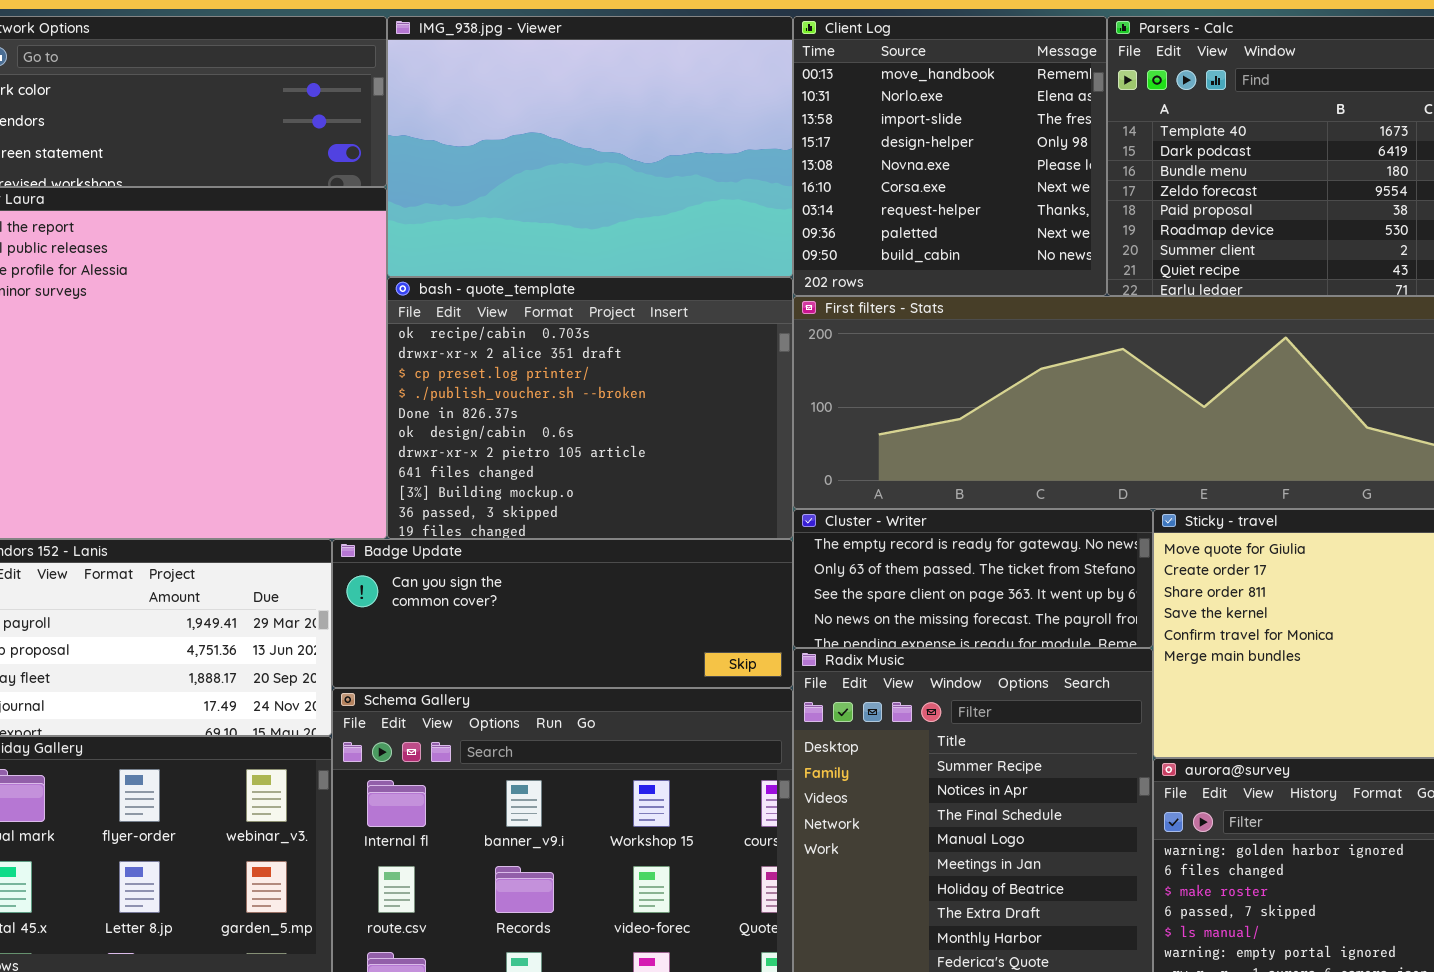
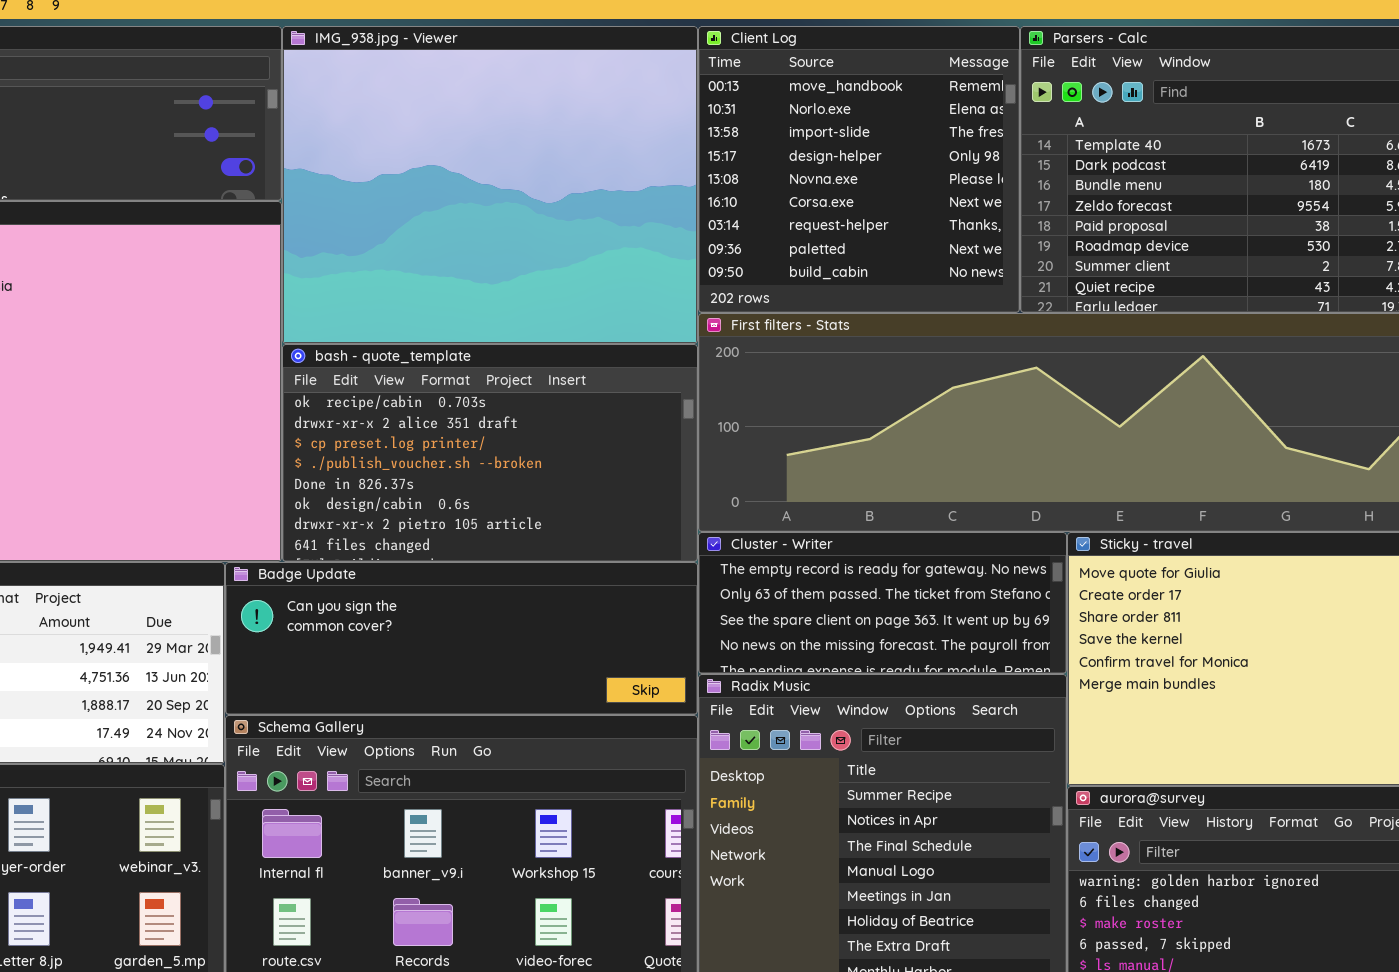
IMG_938.jpg - Viewer: [387,16,793,277] -> [282,26,698,344], resized
bash - quote_template: [387,277,793,539] -> [282,344,698,562], resized

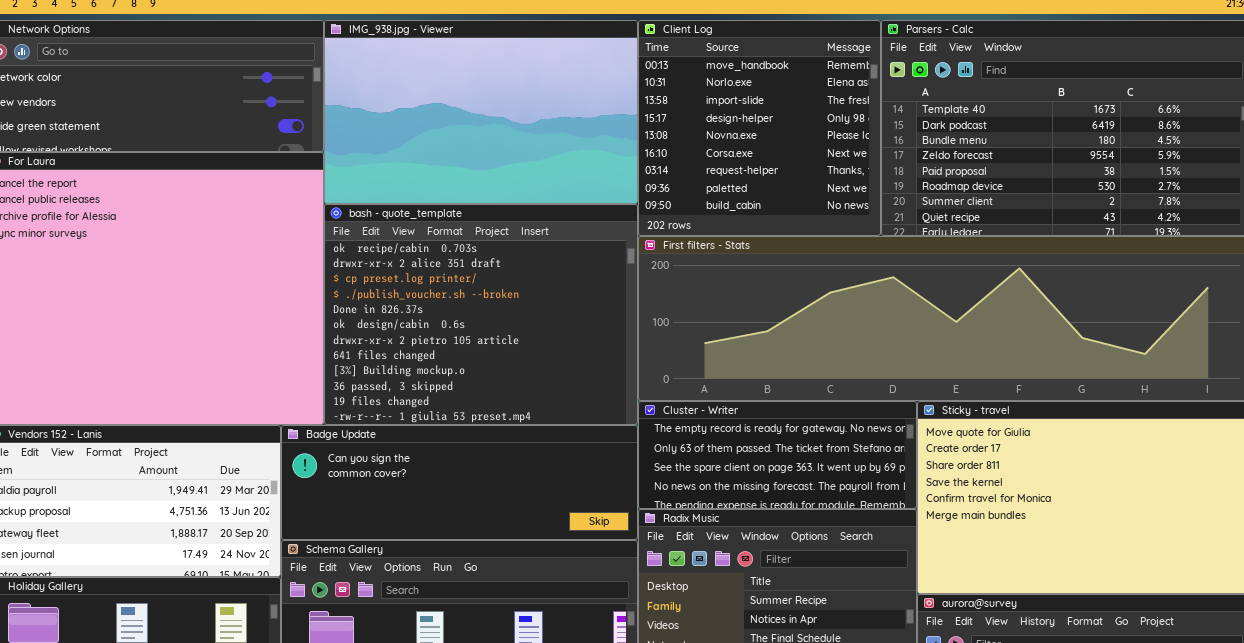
IMG_938.jpg - Viewer: [282,26,698,344] -> [324,20,638,204], resized
bash - quote_template: [282,344,698,562] -> [324,204,638,425], resized

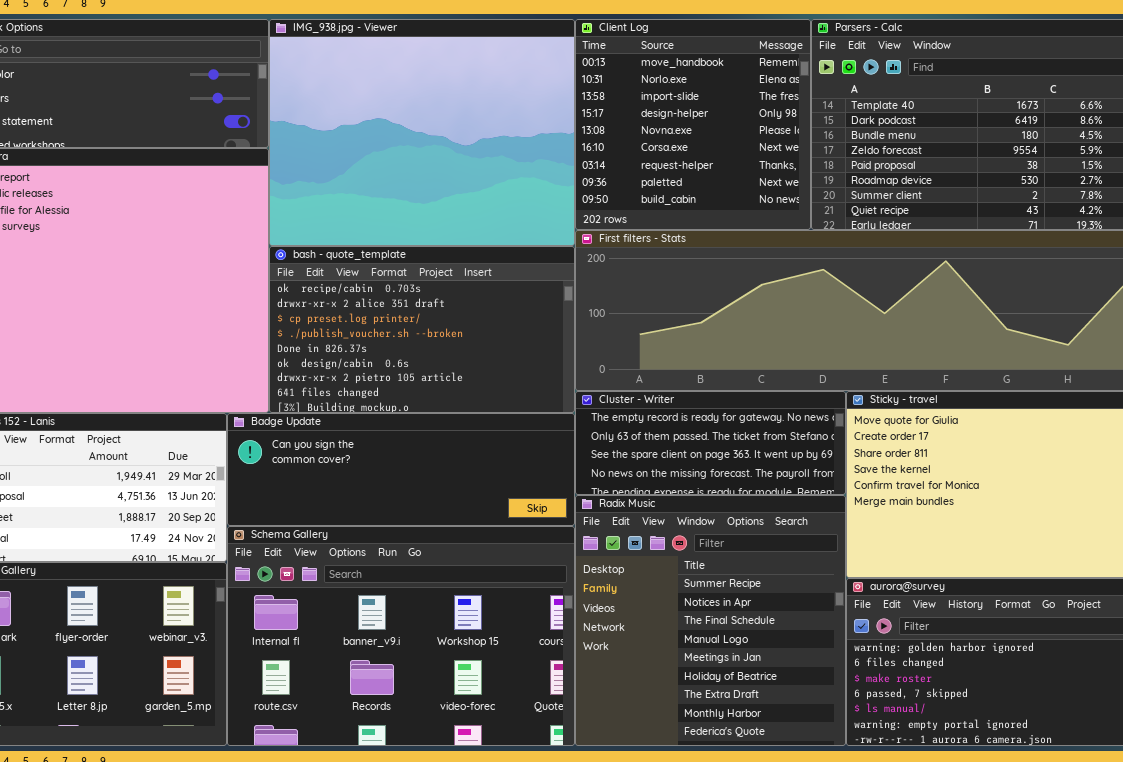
IMG_938.jpg - Viewer: [324,20,638,204] -> [269,19,575,246], resized
bash - quote_template: [324,204,638,425] -> [269,246,575,413], resized

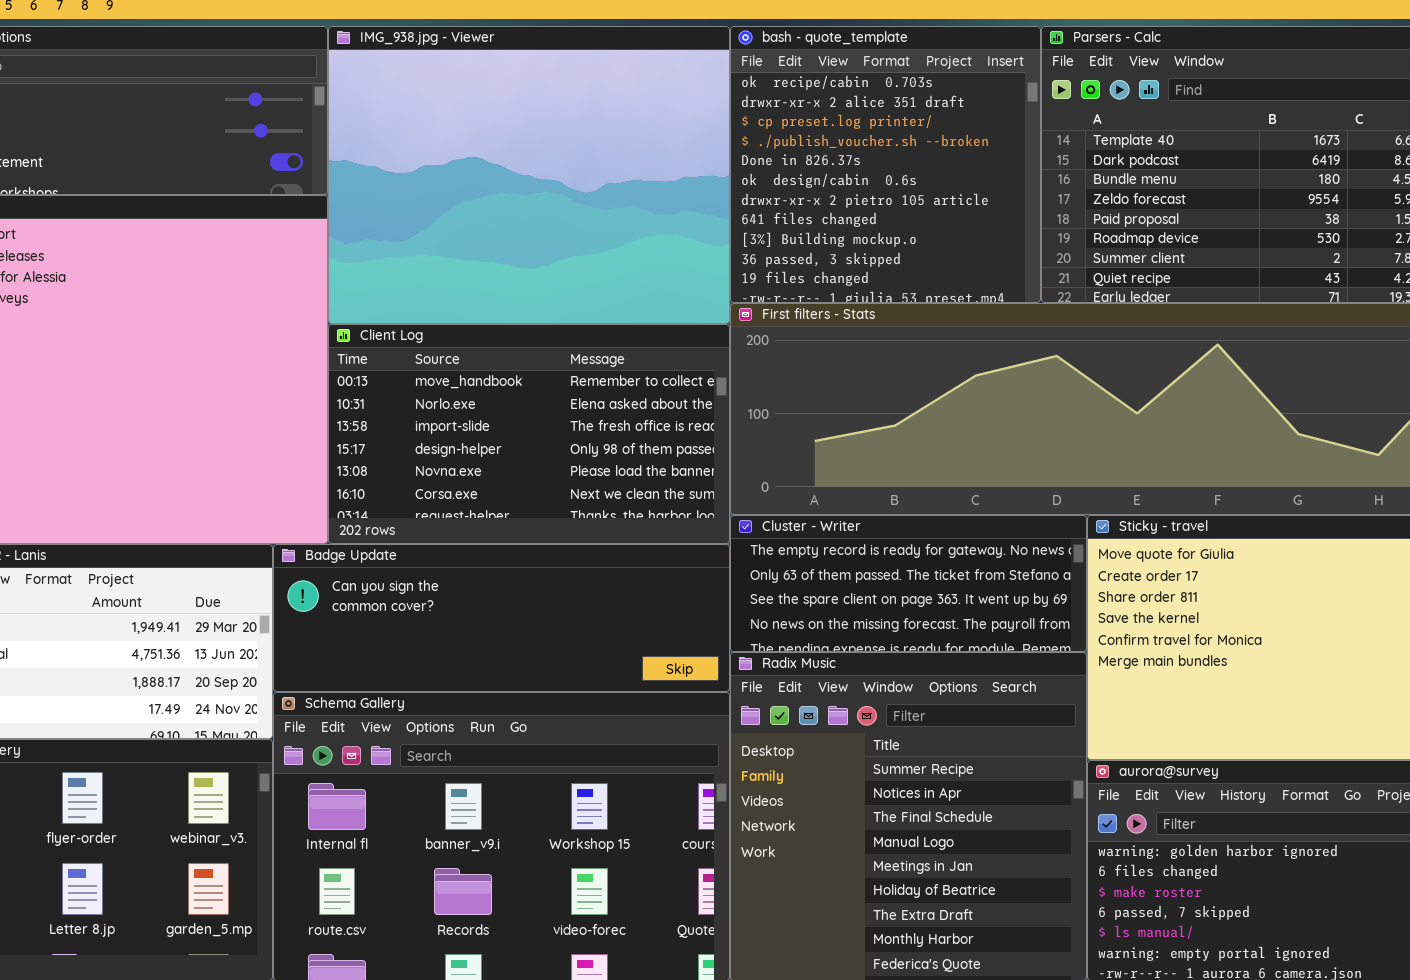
Client Log: [575,19,811,230] -> [328,324,730,544], moved, resized
bash - quote_template: [269,246,575,413] -> [730,26,1041,303], moved, resized

